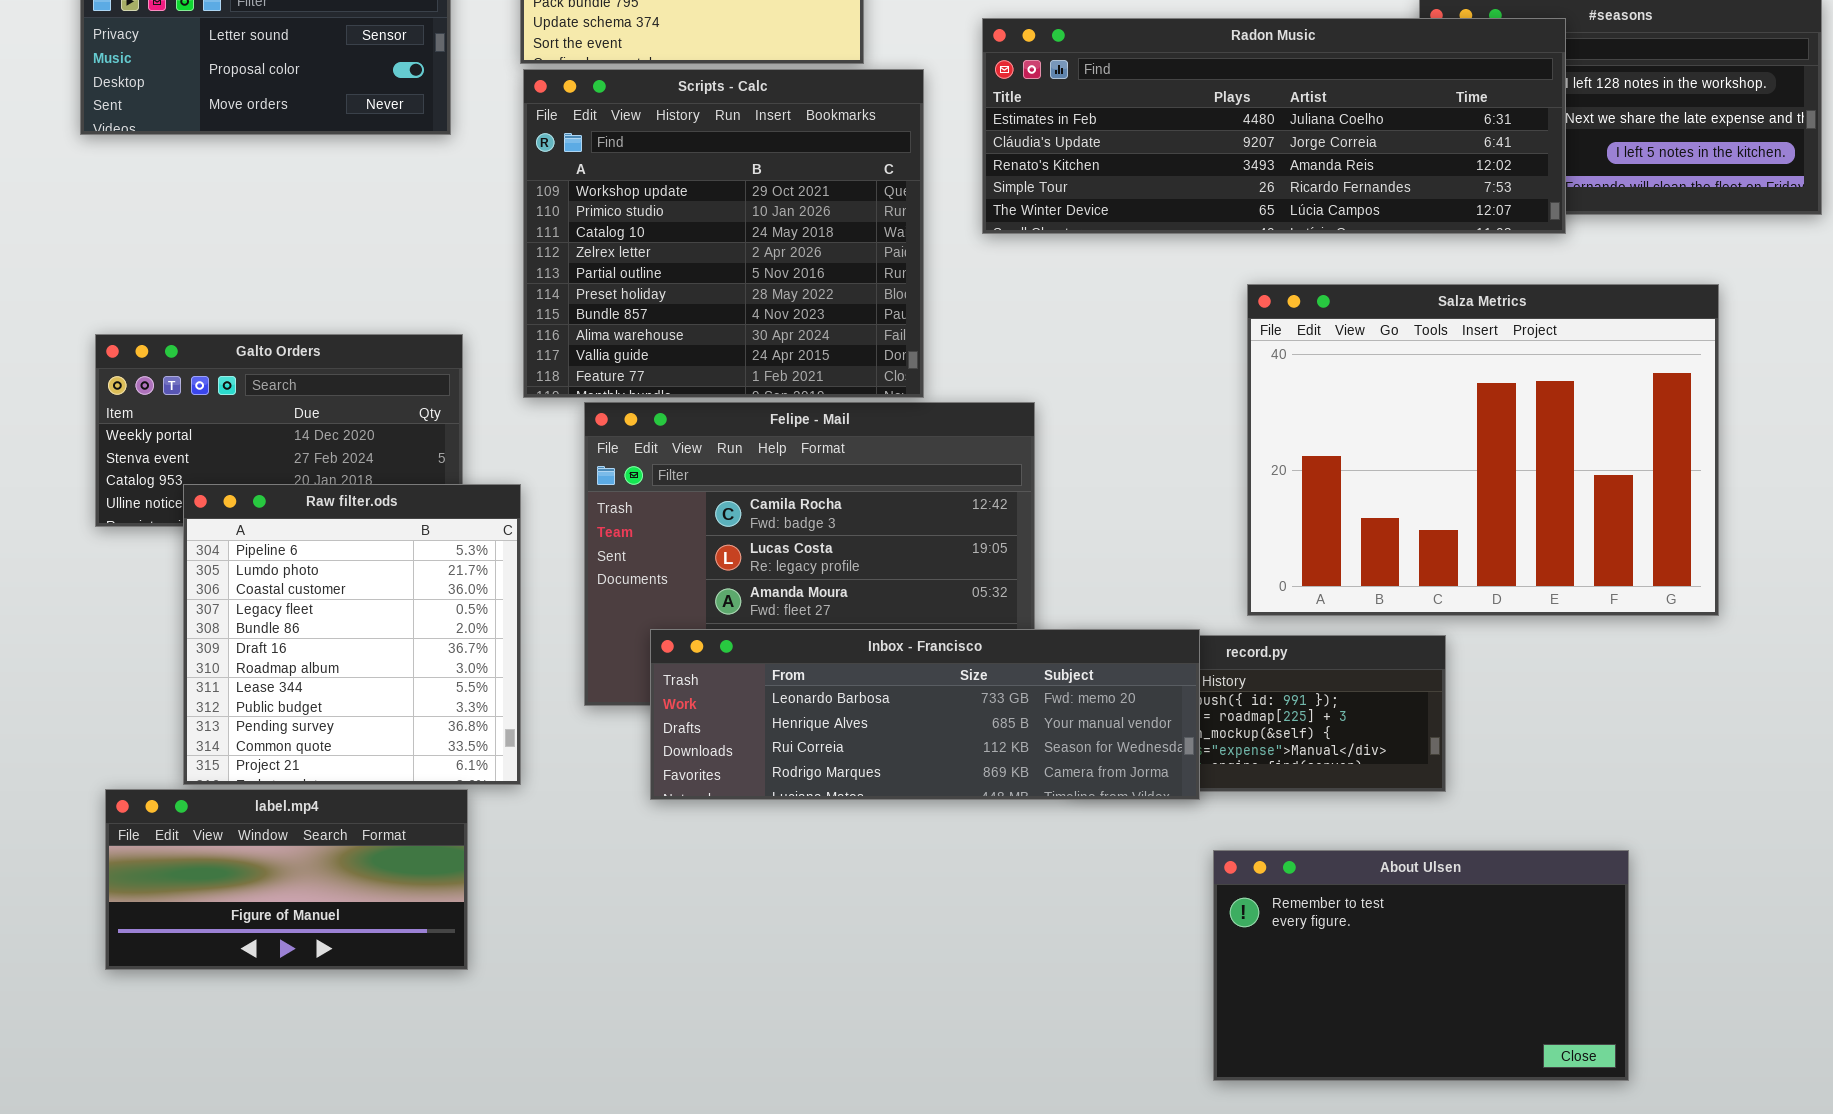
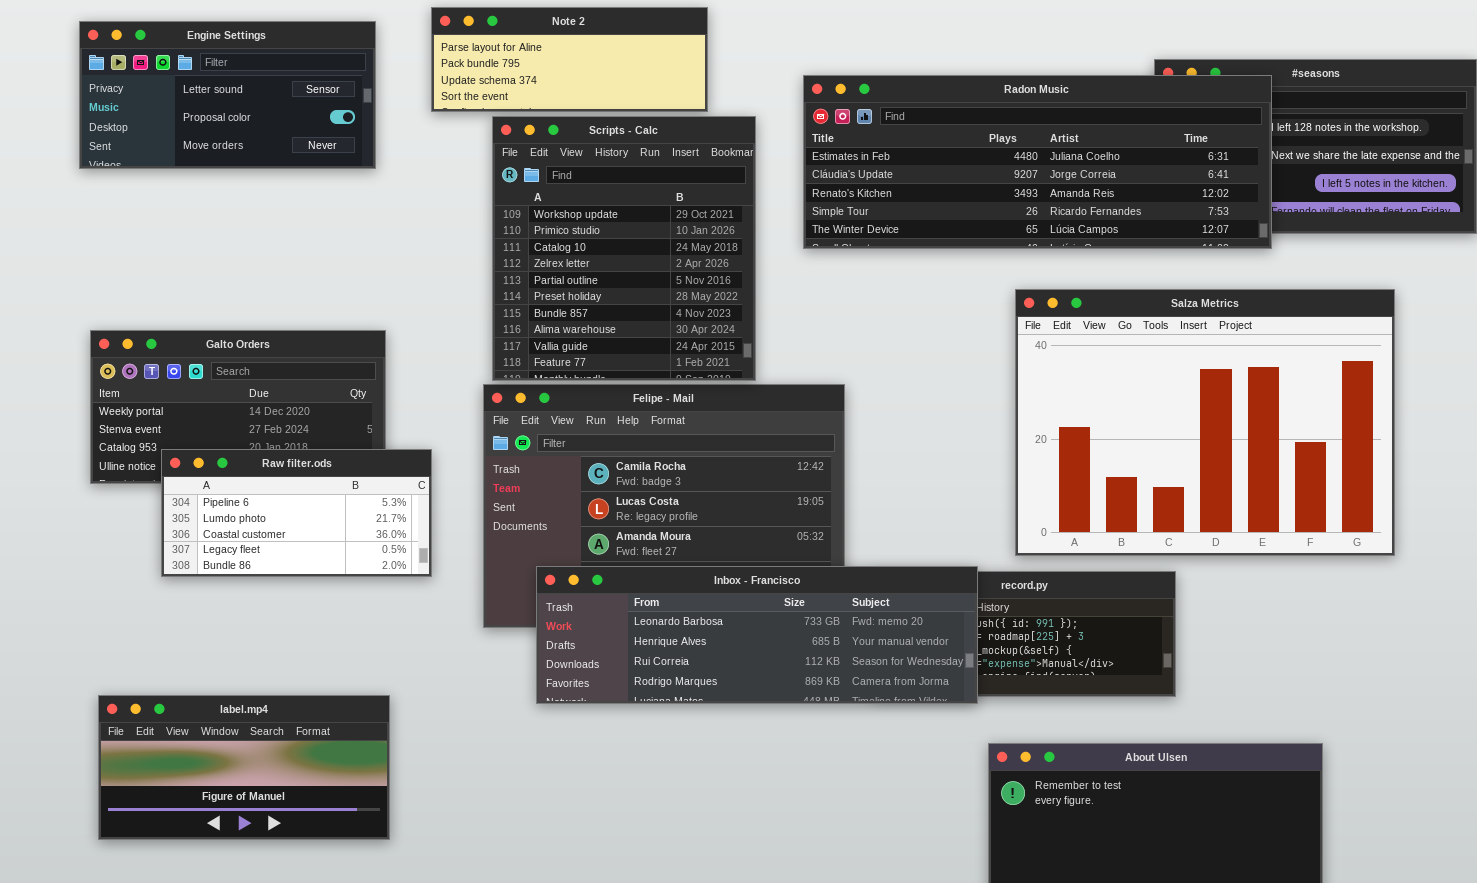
Scripts - Calc: [523,69,924,398] -> [492,116,756,381], resized
Raw filter.ods: [183,484,521,785] -> [161,449,432,577], resized

